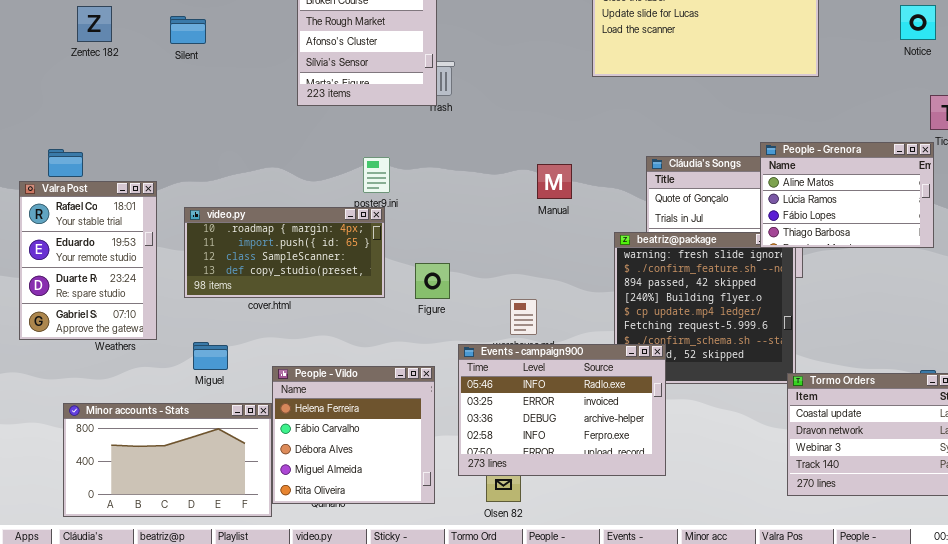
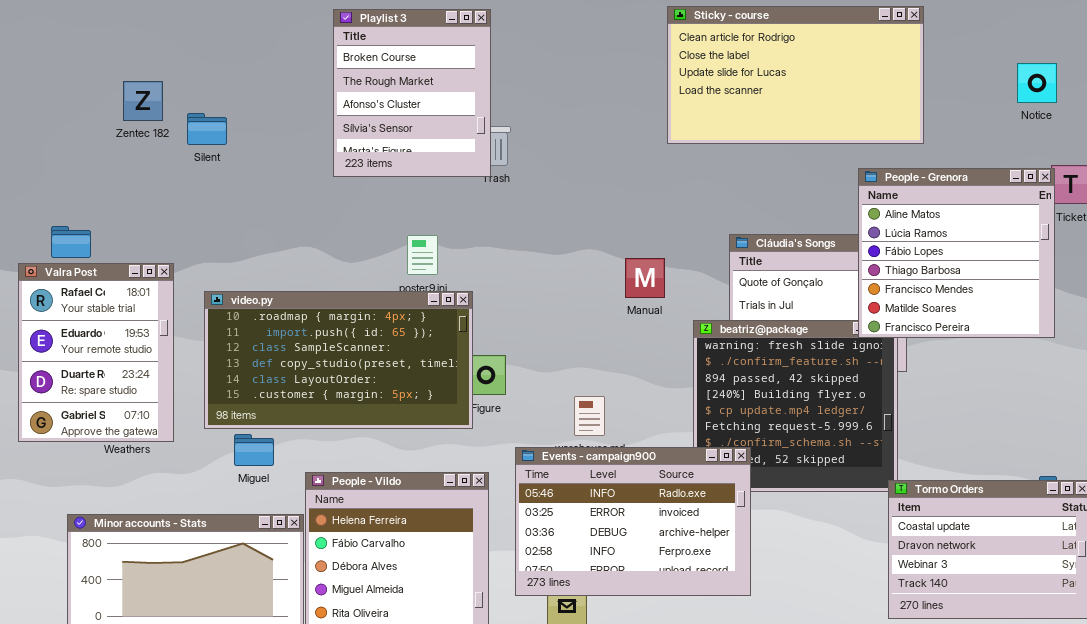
Zentec 182: [77,6,112,42] -> [123,81,163,121], moved
Silent: [170,16,206,44] -> [187,113,227,145], moved
People - Grenora: [760,142,934,248] -> [858,168,1055,338], resized
Manual: [537,164,572,199] -> [625,258,665,298], moved
video.py: [184,207,385,298] -> [204,291,473,429], resized
Miguel: [193,342,228,370] -> [234,434,274,466], moved

